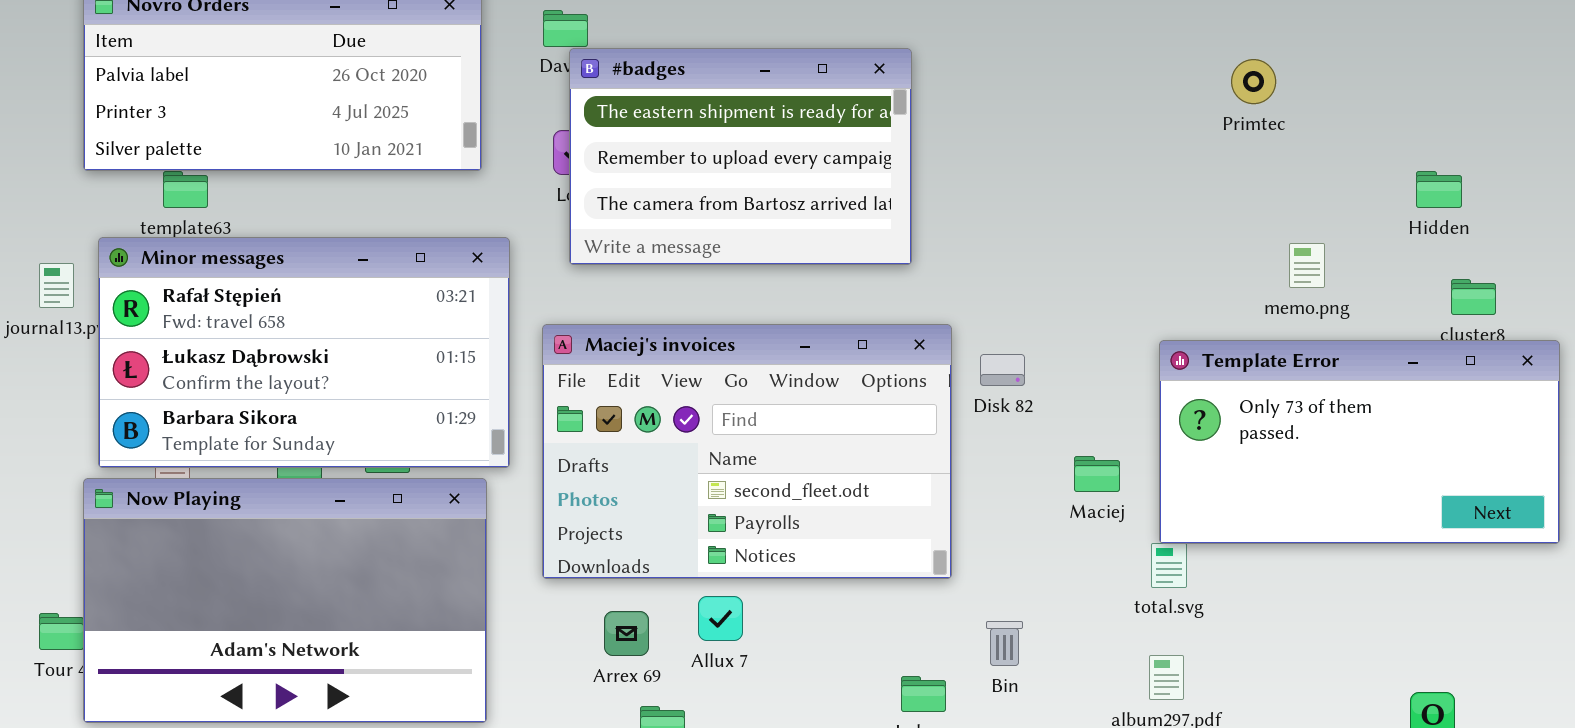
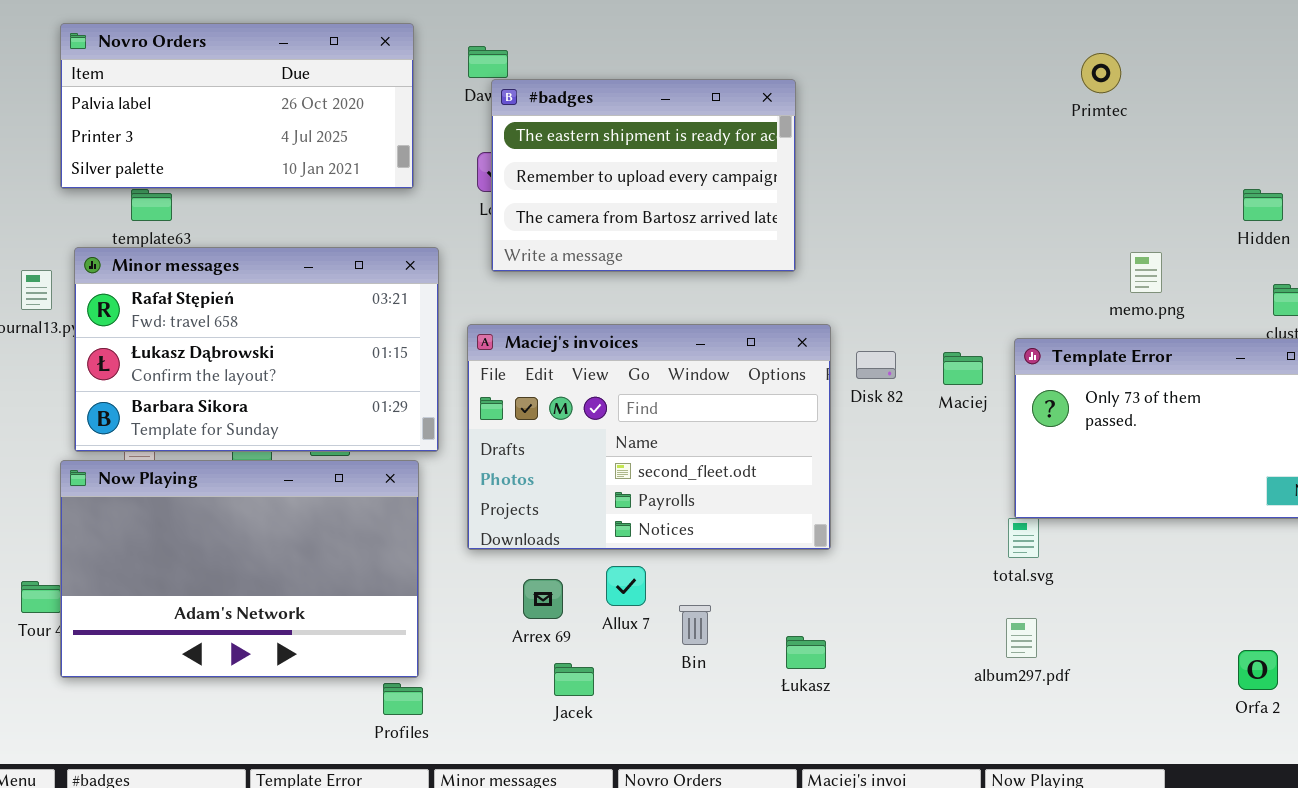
Primtec: [1231,59,1276,104] -> [1081,53,1121,93], moved
Maciej: [1074,456,1120,492] -> [943,352,983,385], moved
Bin: [986,621,1023,666] -> [679,605,711,645], moved

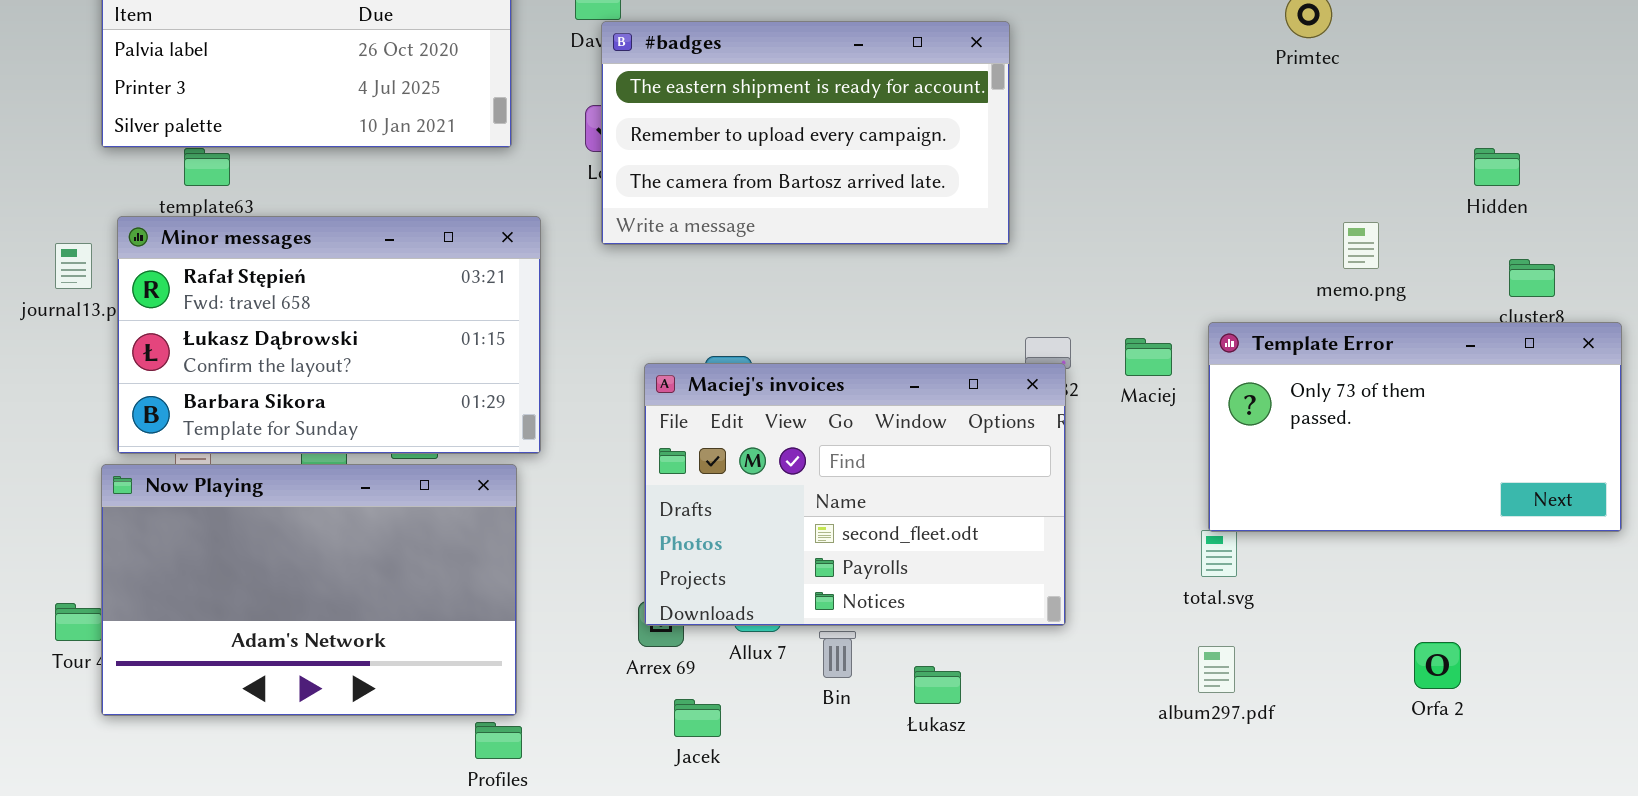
#badges: [491,79,796,272] -> [601,21,1010,245], resized
Maciej's invoices: [467,324,831,550] -> [644,363,1066,626], moved
Łukasz: [786,636,826,669] -> [914,666,961,704], moved
Orfa 2: [1238,650,1278,690] -> [1414,642,1461,689], moved

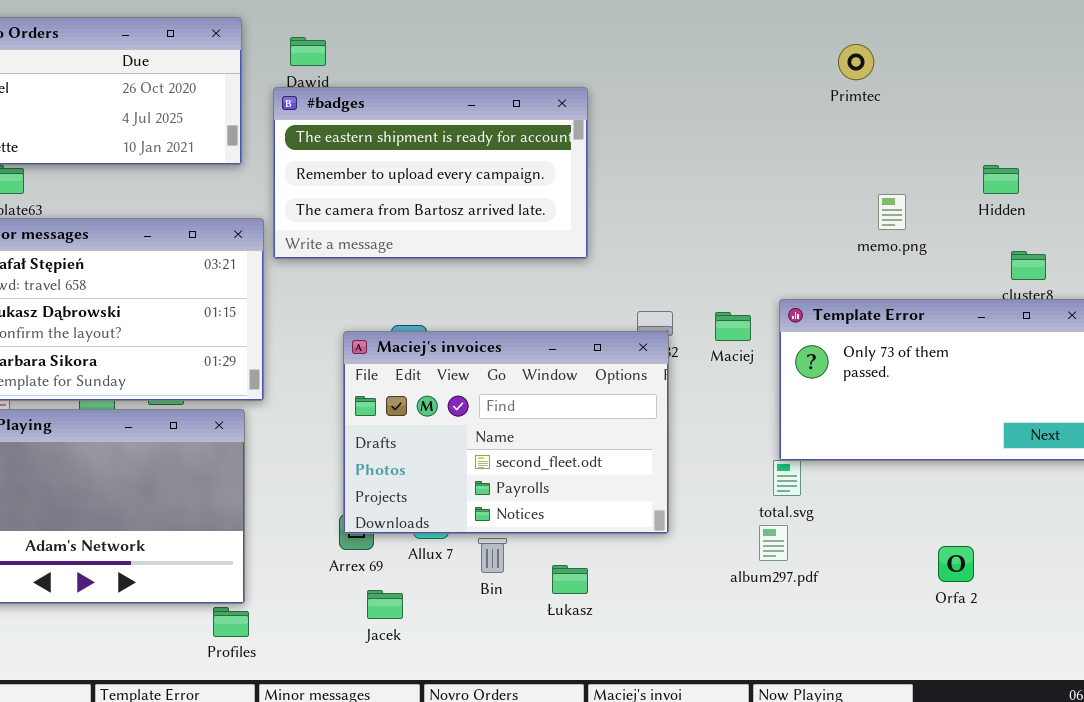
#badges: [601,21,1010,245] -> [273,87,588,259], moved
memo.png: [1343,222,1379,269] -> [878,194,906,230], moved
album297.pdf: [1198,646,1235,693] -> [759,525,788,561], moved

